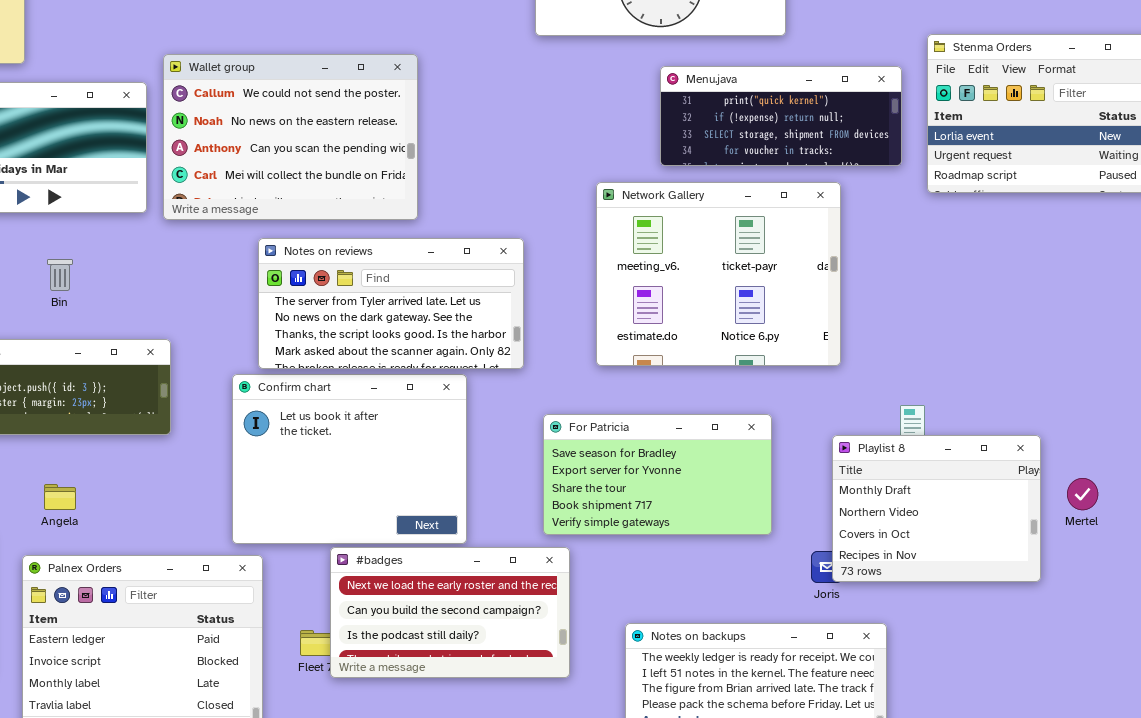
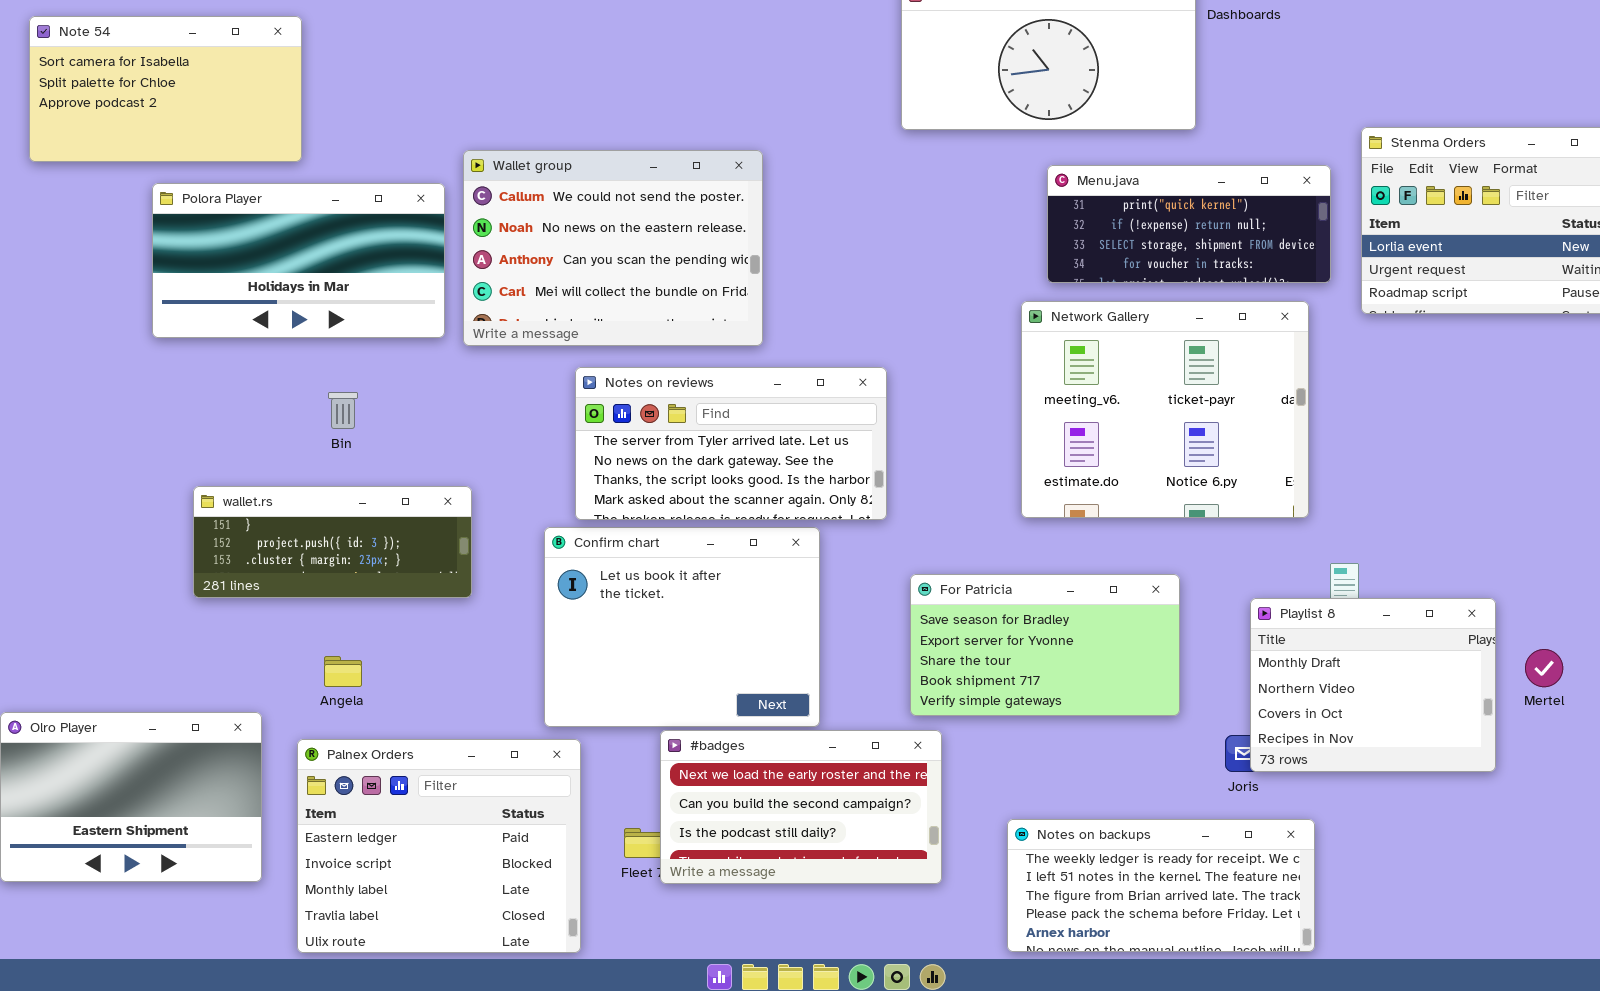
Network Gallery: [596,182,841,366] -> [1021,301,1309,518], moved

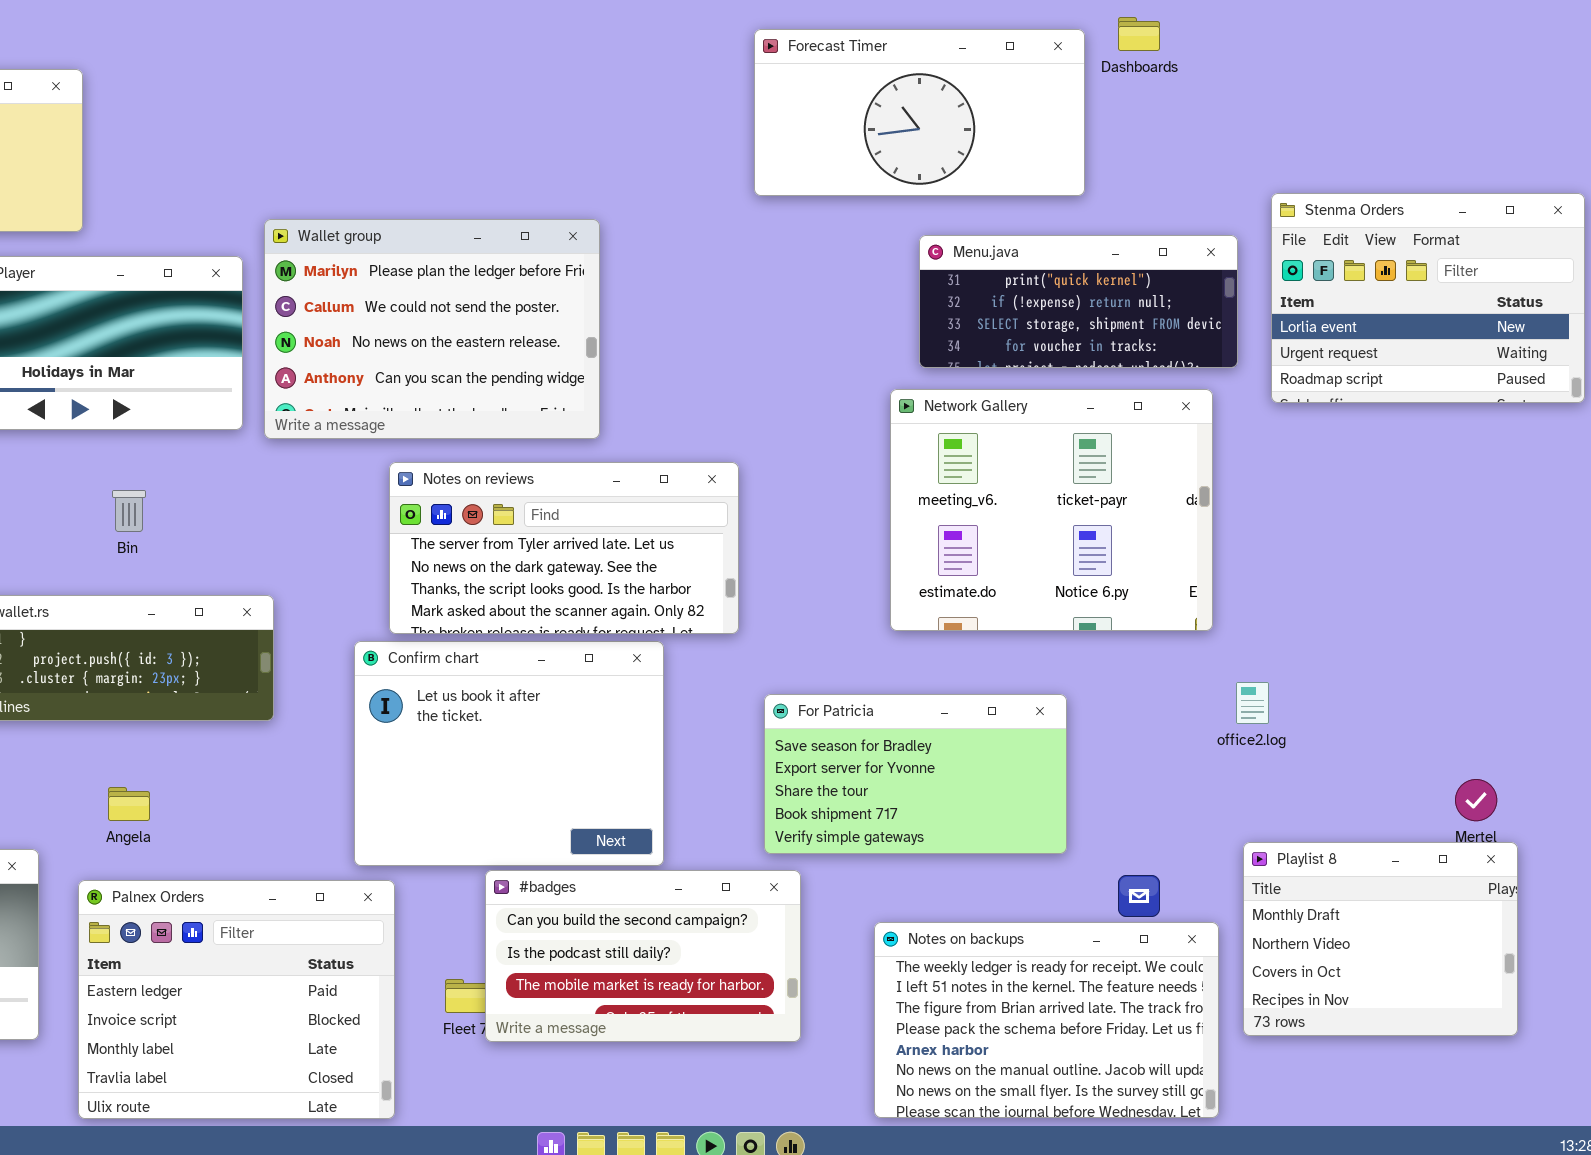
Wallet group: [463,150,763,346] -> [264,219,600,439], scrolled up 1 row
Playlist 8: [1250,598,1496,772] -> [1243,842,1518,1036], moved
#badges: [660,730,942,884] -> [485,870,801,1042], scrolled down 1 row
Notes on backups: [1007,819,1315,952] -> [874,922,1219,1118], resized

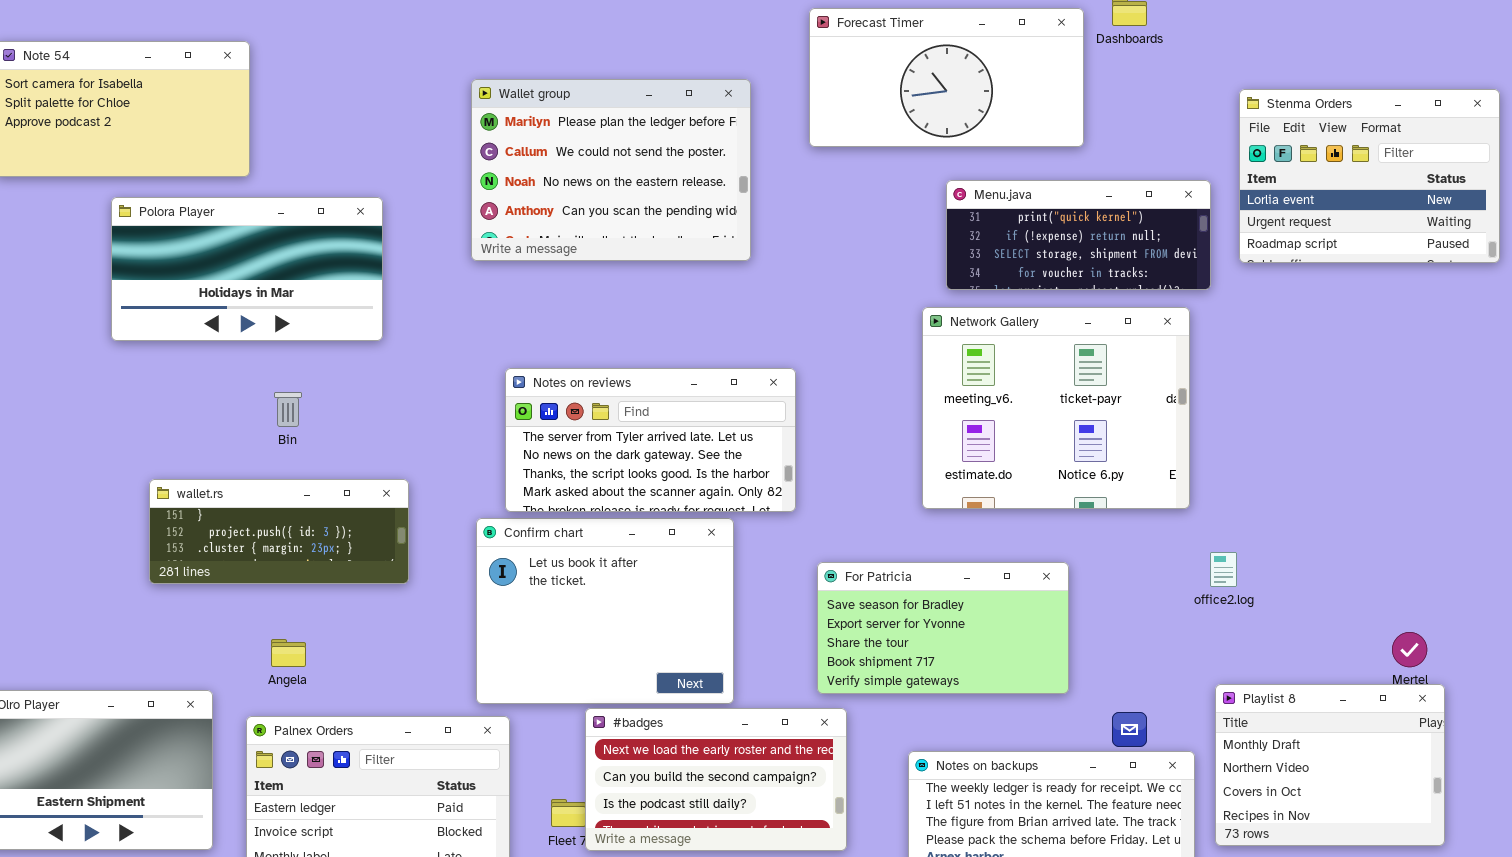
Stenma Orders: [1271,193,1585,403] -> [1239,89,1500,263], moved
Wallet group: [264,219,600,439] -> [471,79,751,261], moved
#badges: [485,870,801,1042] -> [585,708,847,851], scrolled up 1 row

